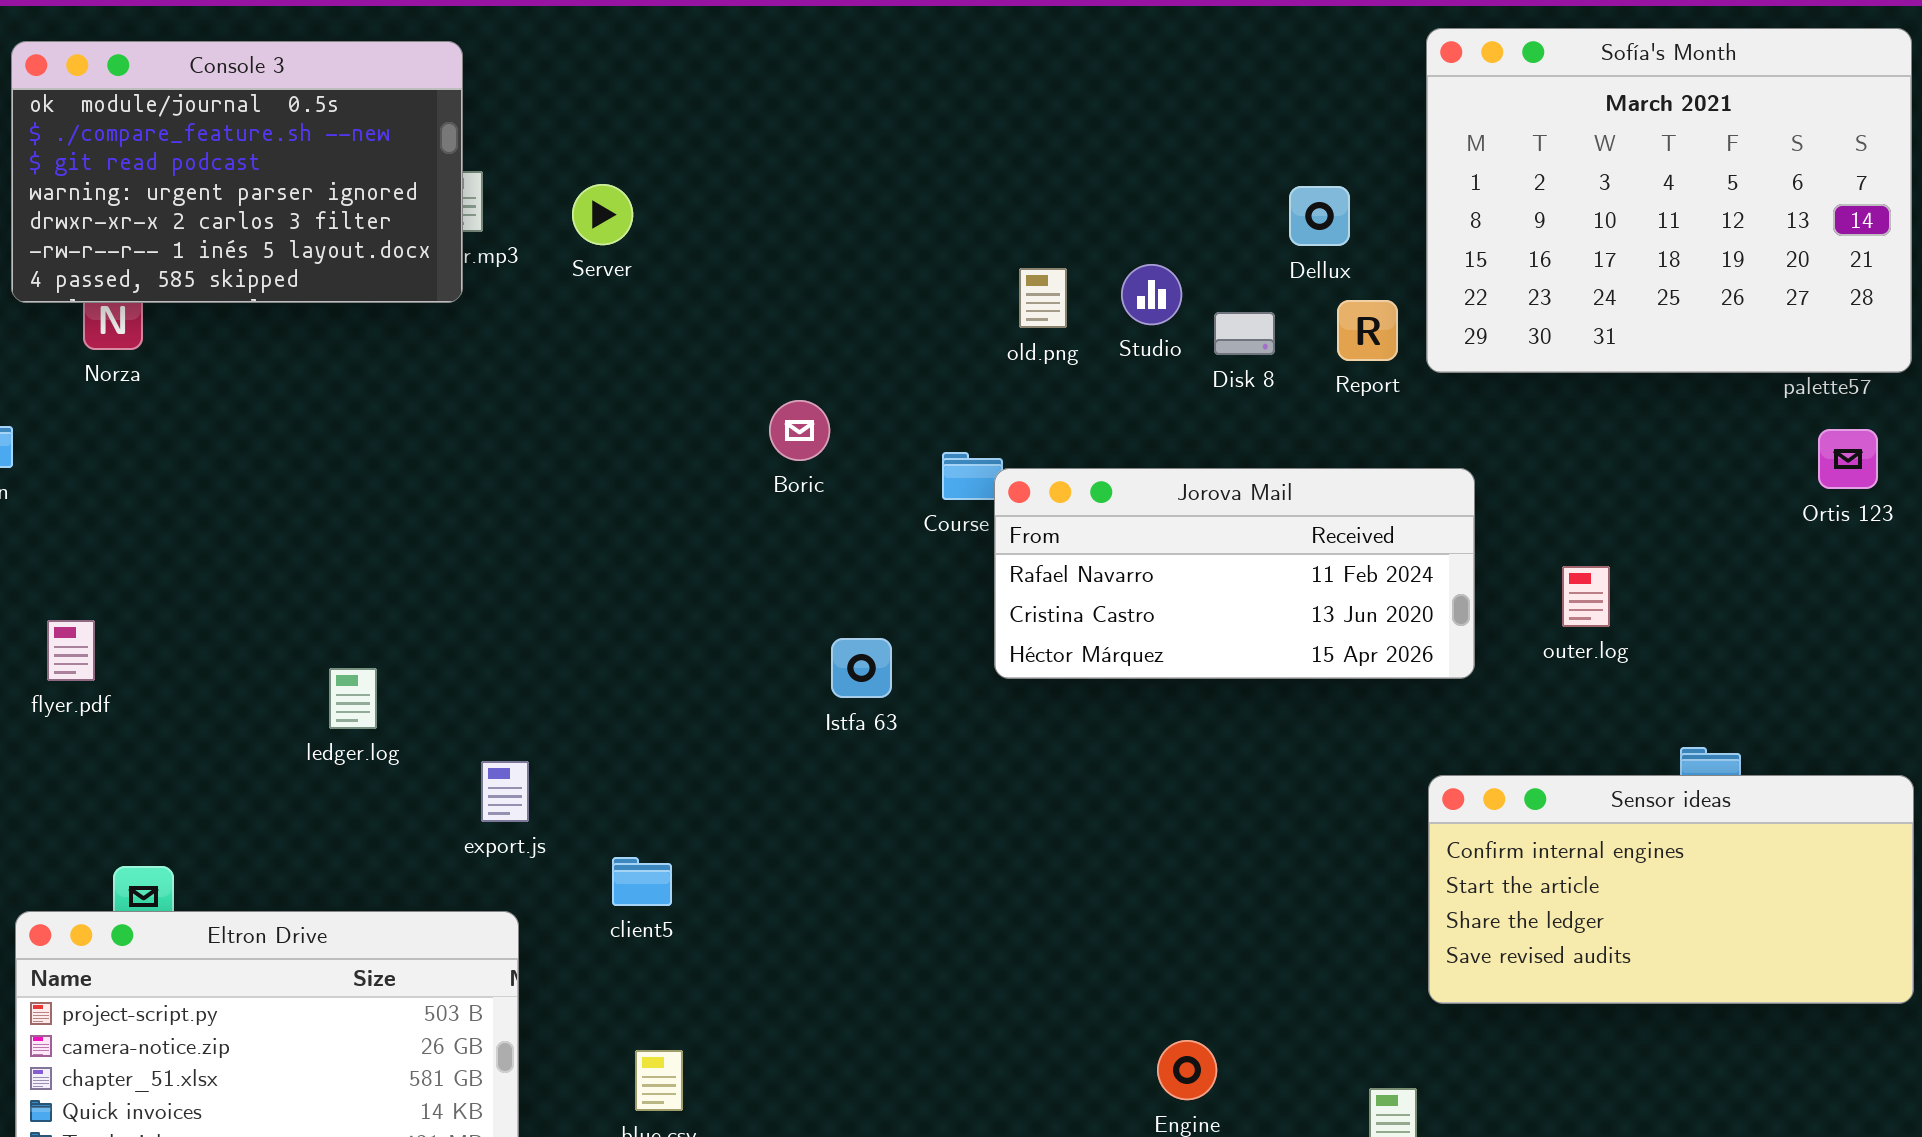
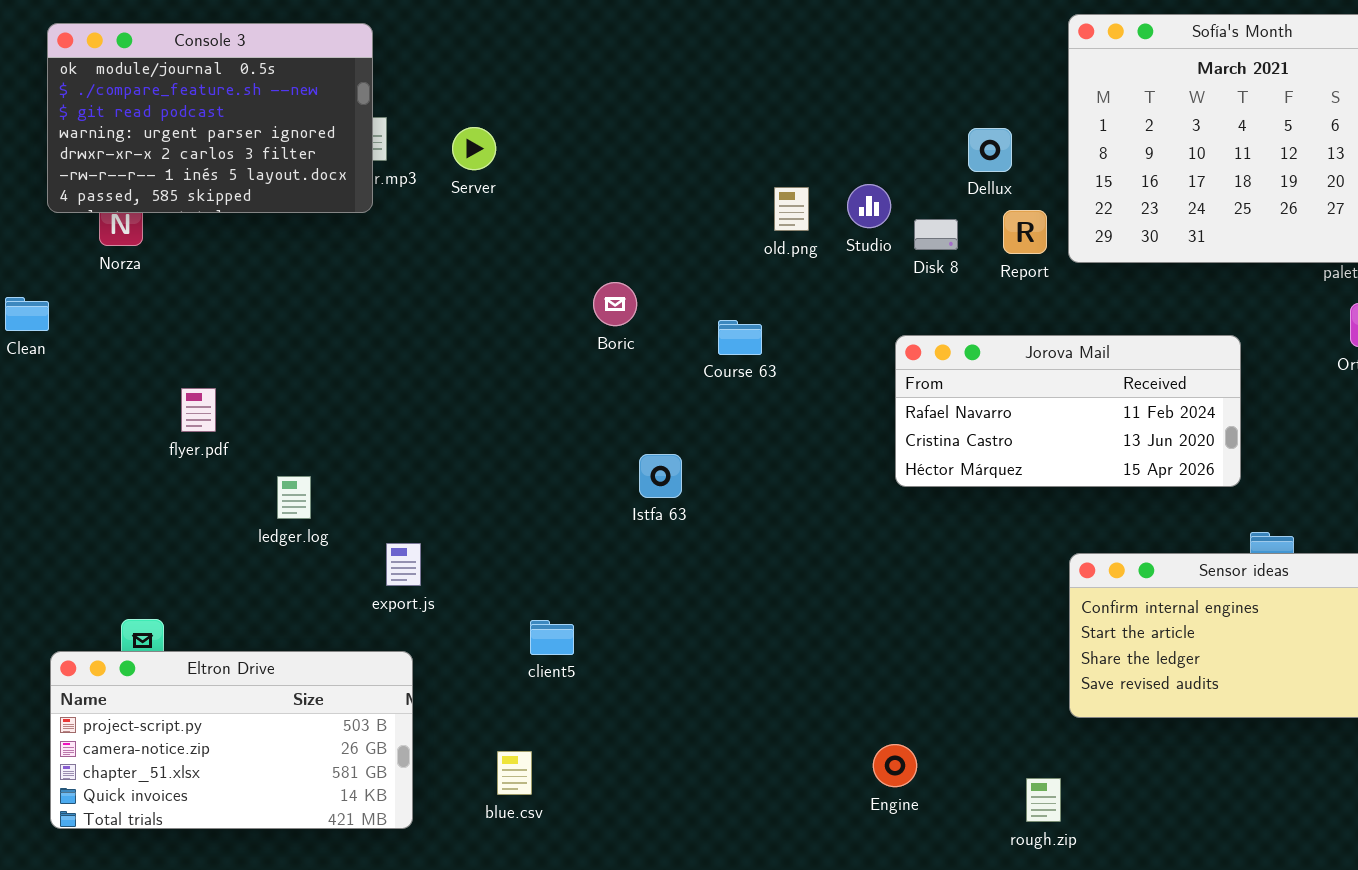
Jorova Mail: [994,468,1475,679] -> [895,335,1241,487], moved
flyer.pdf: [47,620,95,681] -> [181,388,216,432], moved
client5: [612,857,672,906] -> [530,620,574,655], moved

